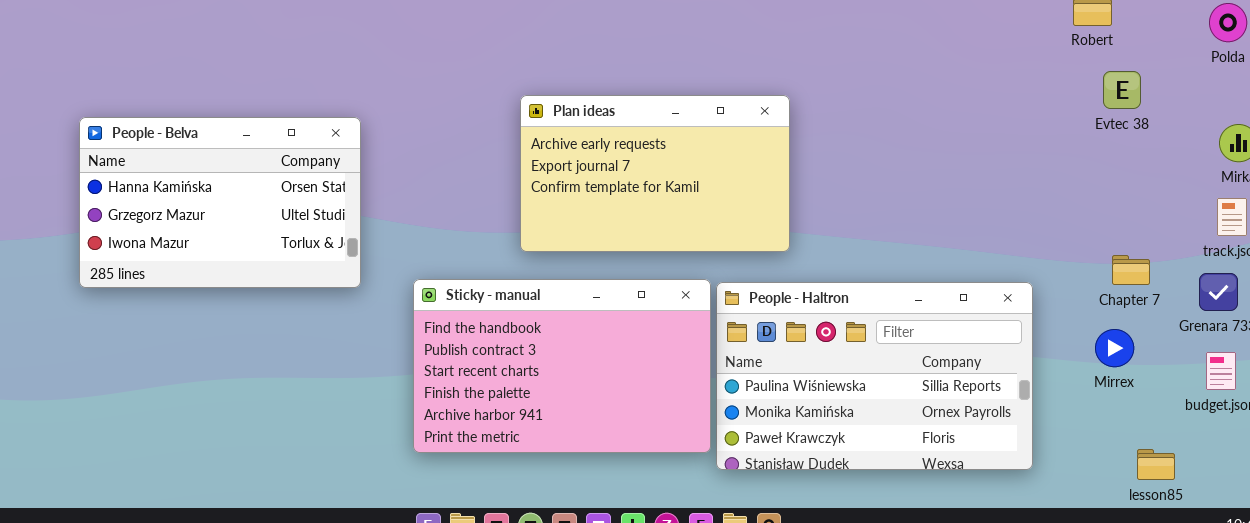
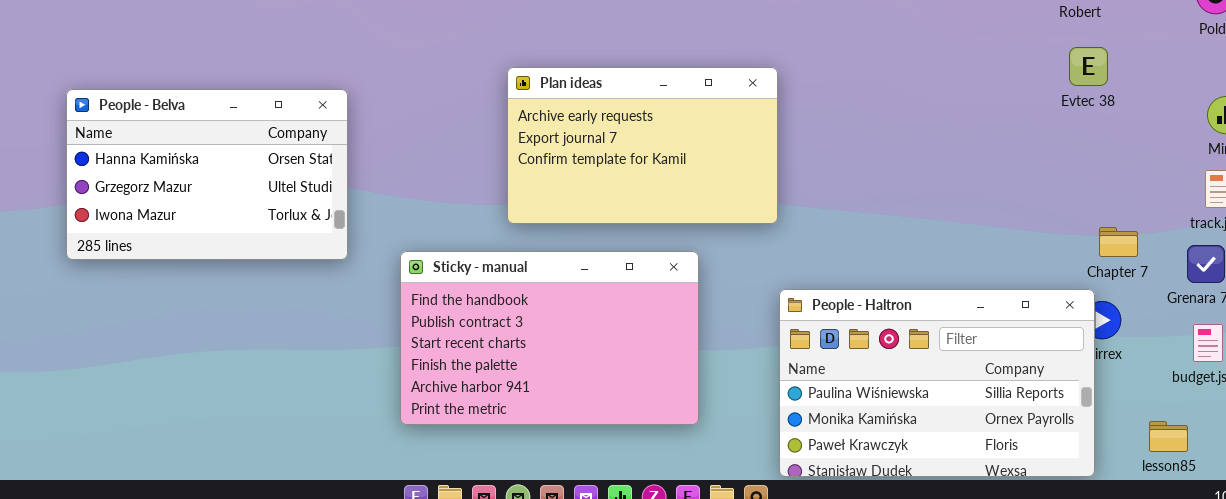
Evtec 38: [1103,71,1141,109] -> [1069,47,1108,86], moved
People - Haltron: [716,282,1033,470] -> [779,289,1095,477], moved
lesson85: [1137,449,1175,480] -> [1149,421,1188,452], moved

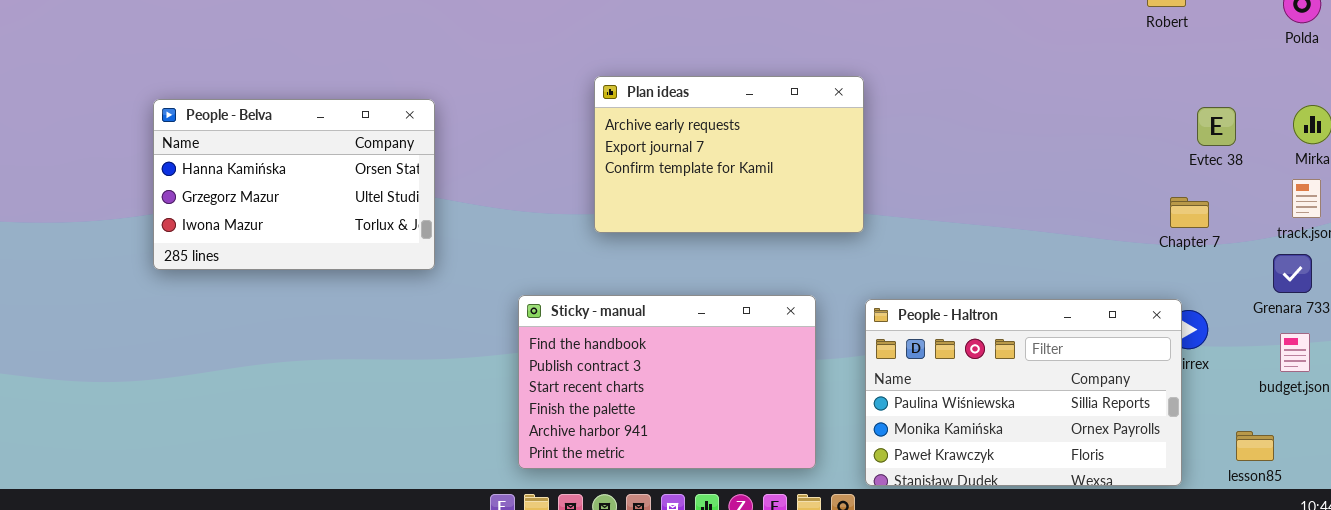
Evtec 38: [1069,47,1108,86] -> [1197,107,1236,146], moved
Chapter 7: [1099,227,1138,257] -> [1170,197,1209,228], moved
Sticky - manual: [400,251,699,425] -> [518,295,816,469], moved

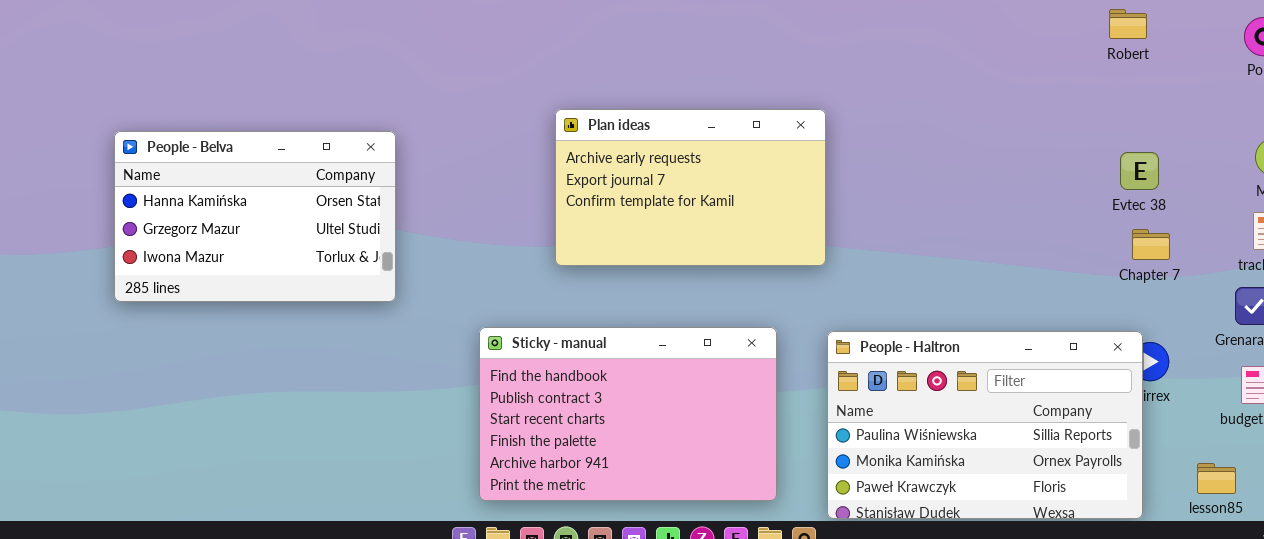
Evtec 38: [1197,107,1236,146] -> [1120,152,1159,190], moved

